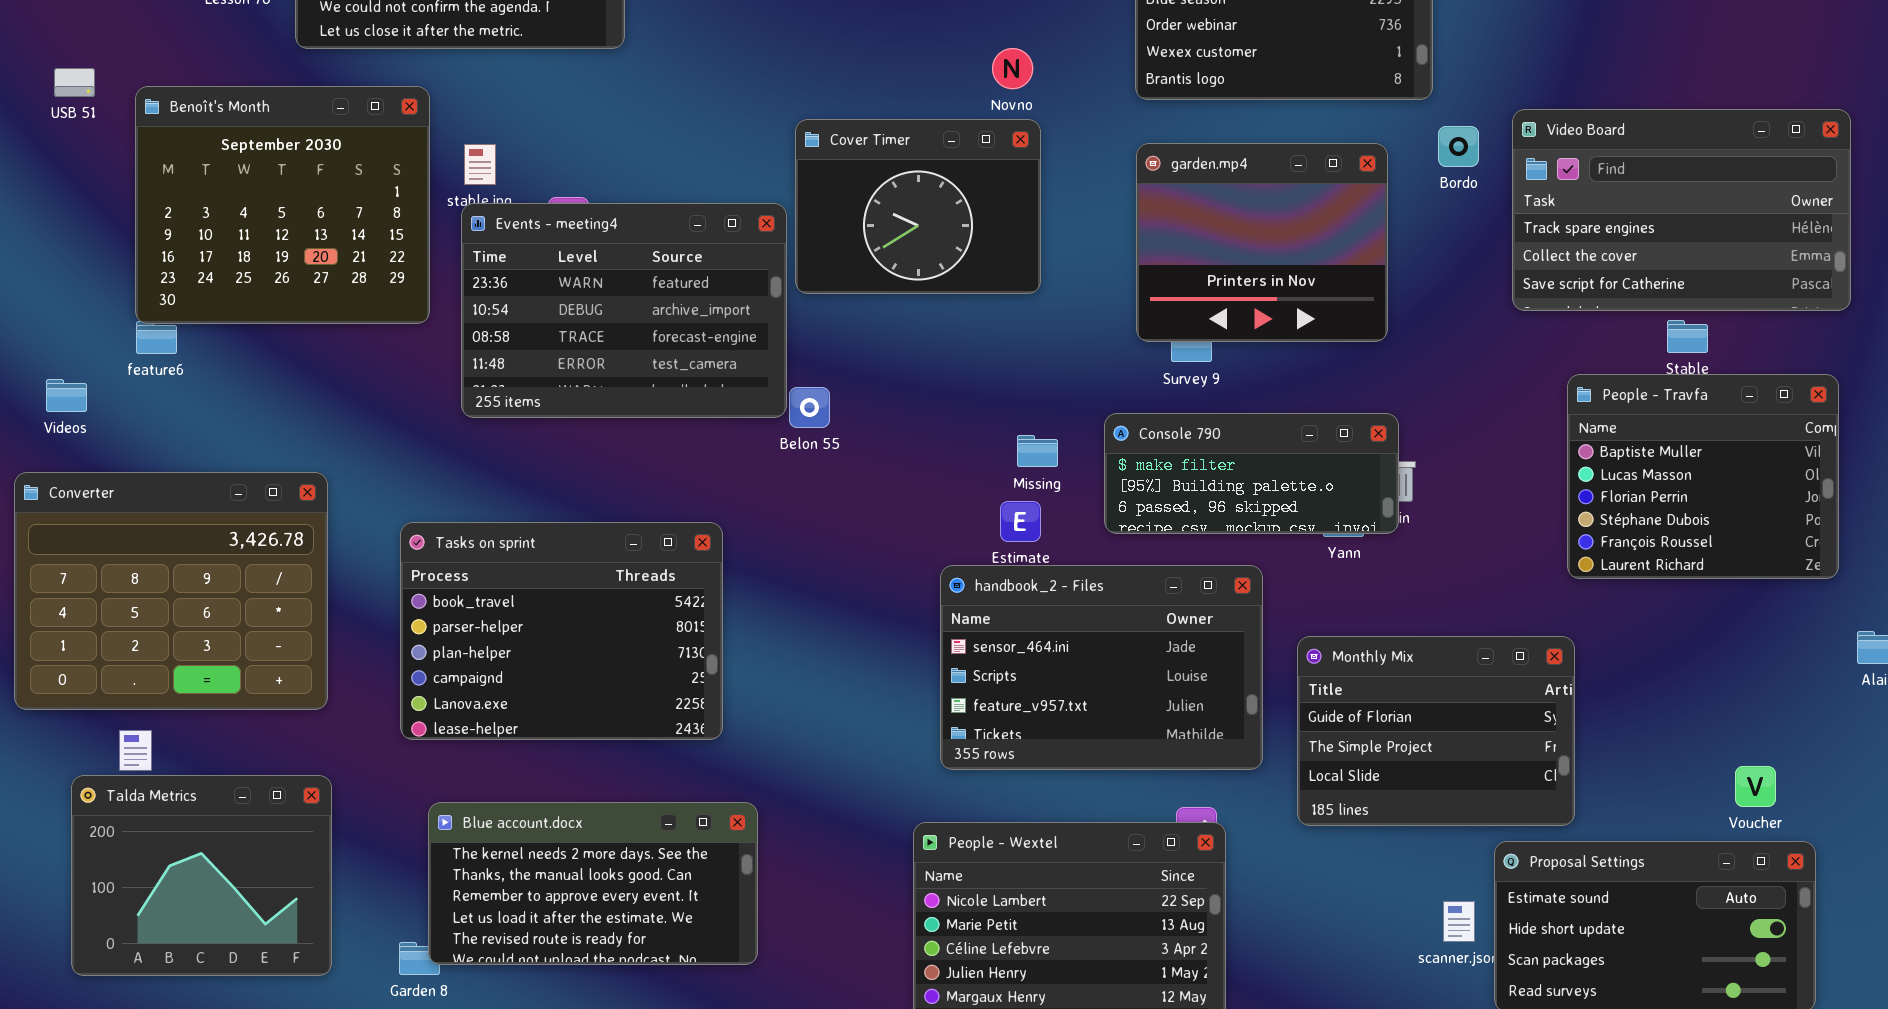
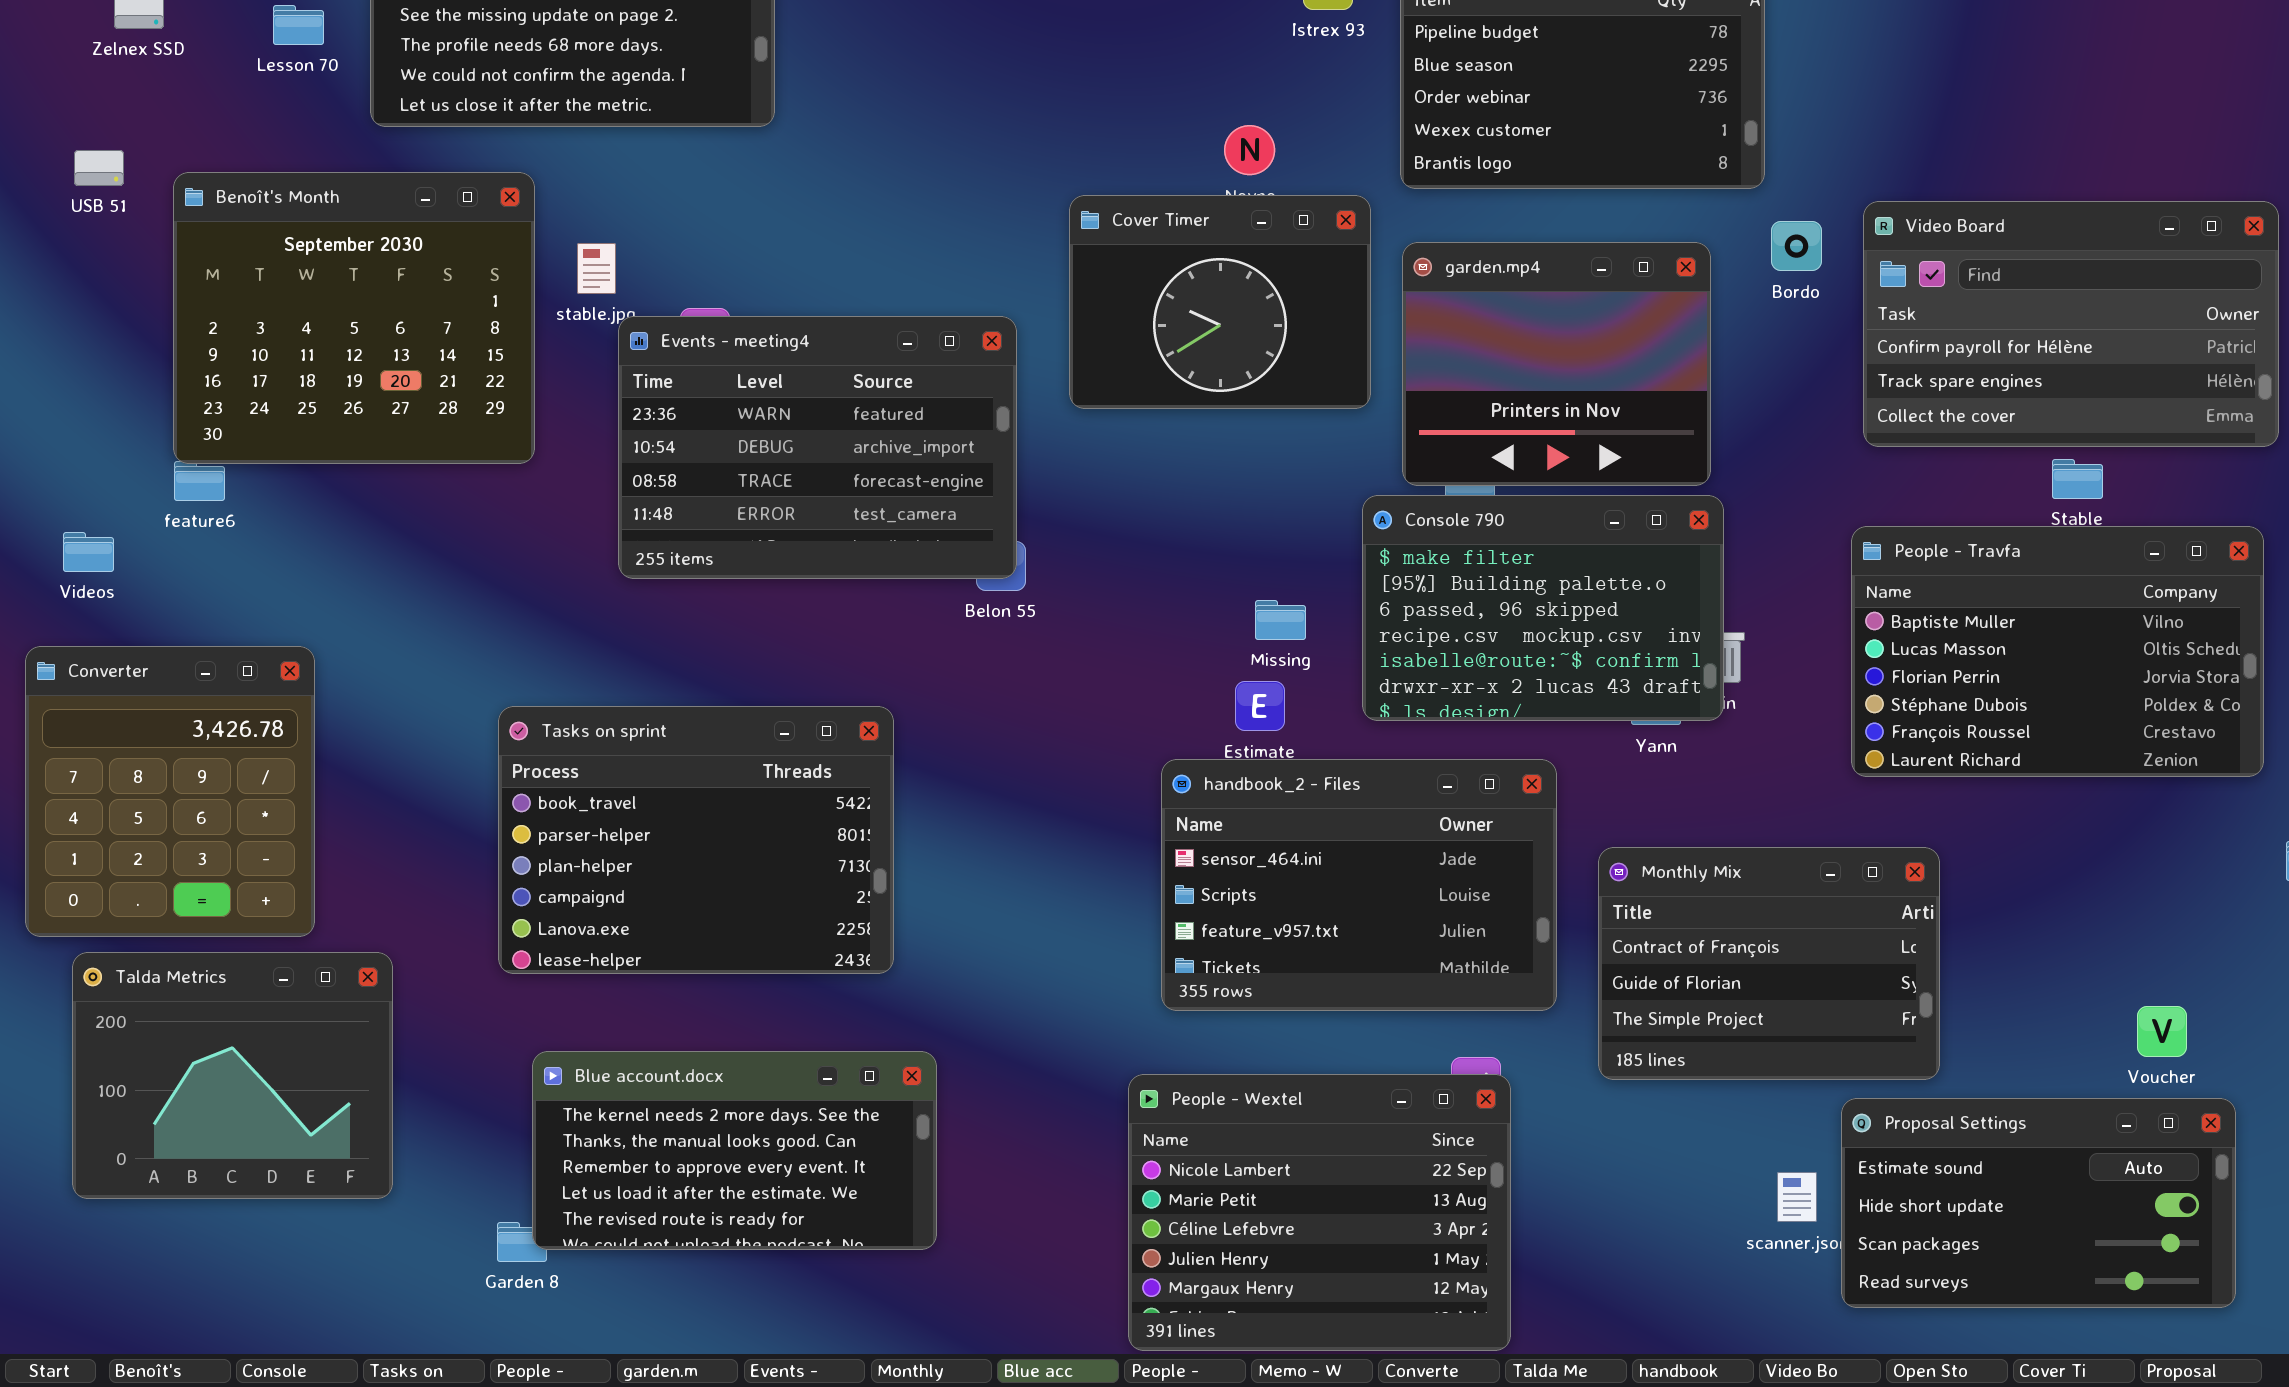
Video Board: [1512,109,1851,311] -> [1863,201,2279,447], scrolled up 1 row
Cover Timer: [795,119,1041,294] -> [1069,195,1371,409], moved
Events - meeting4: [461,203,787,418] -> [618,316,1017,579], moved
People - Travfa: [1567,374,1839,579] -> [1851,526,2264,777], resized
Console 790: [1104,413,1399,534] -> [1362,495,1724,721], resized
Converter: [14,472,328,710] -> [25,646,315,937], resized
Monthly Mix: [1297,636,1575,826] -> [1598,847,1940,1080], scrolled up 1 row
Talda Metrics: [71,775,332,976] -> [72,952,393,1199], moved

